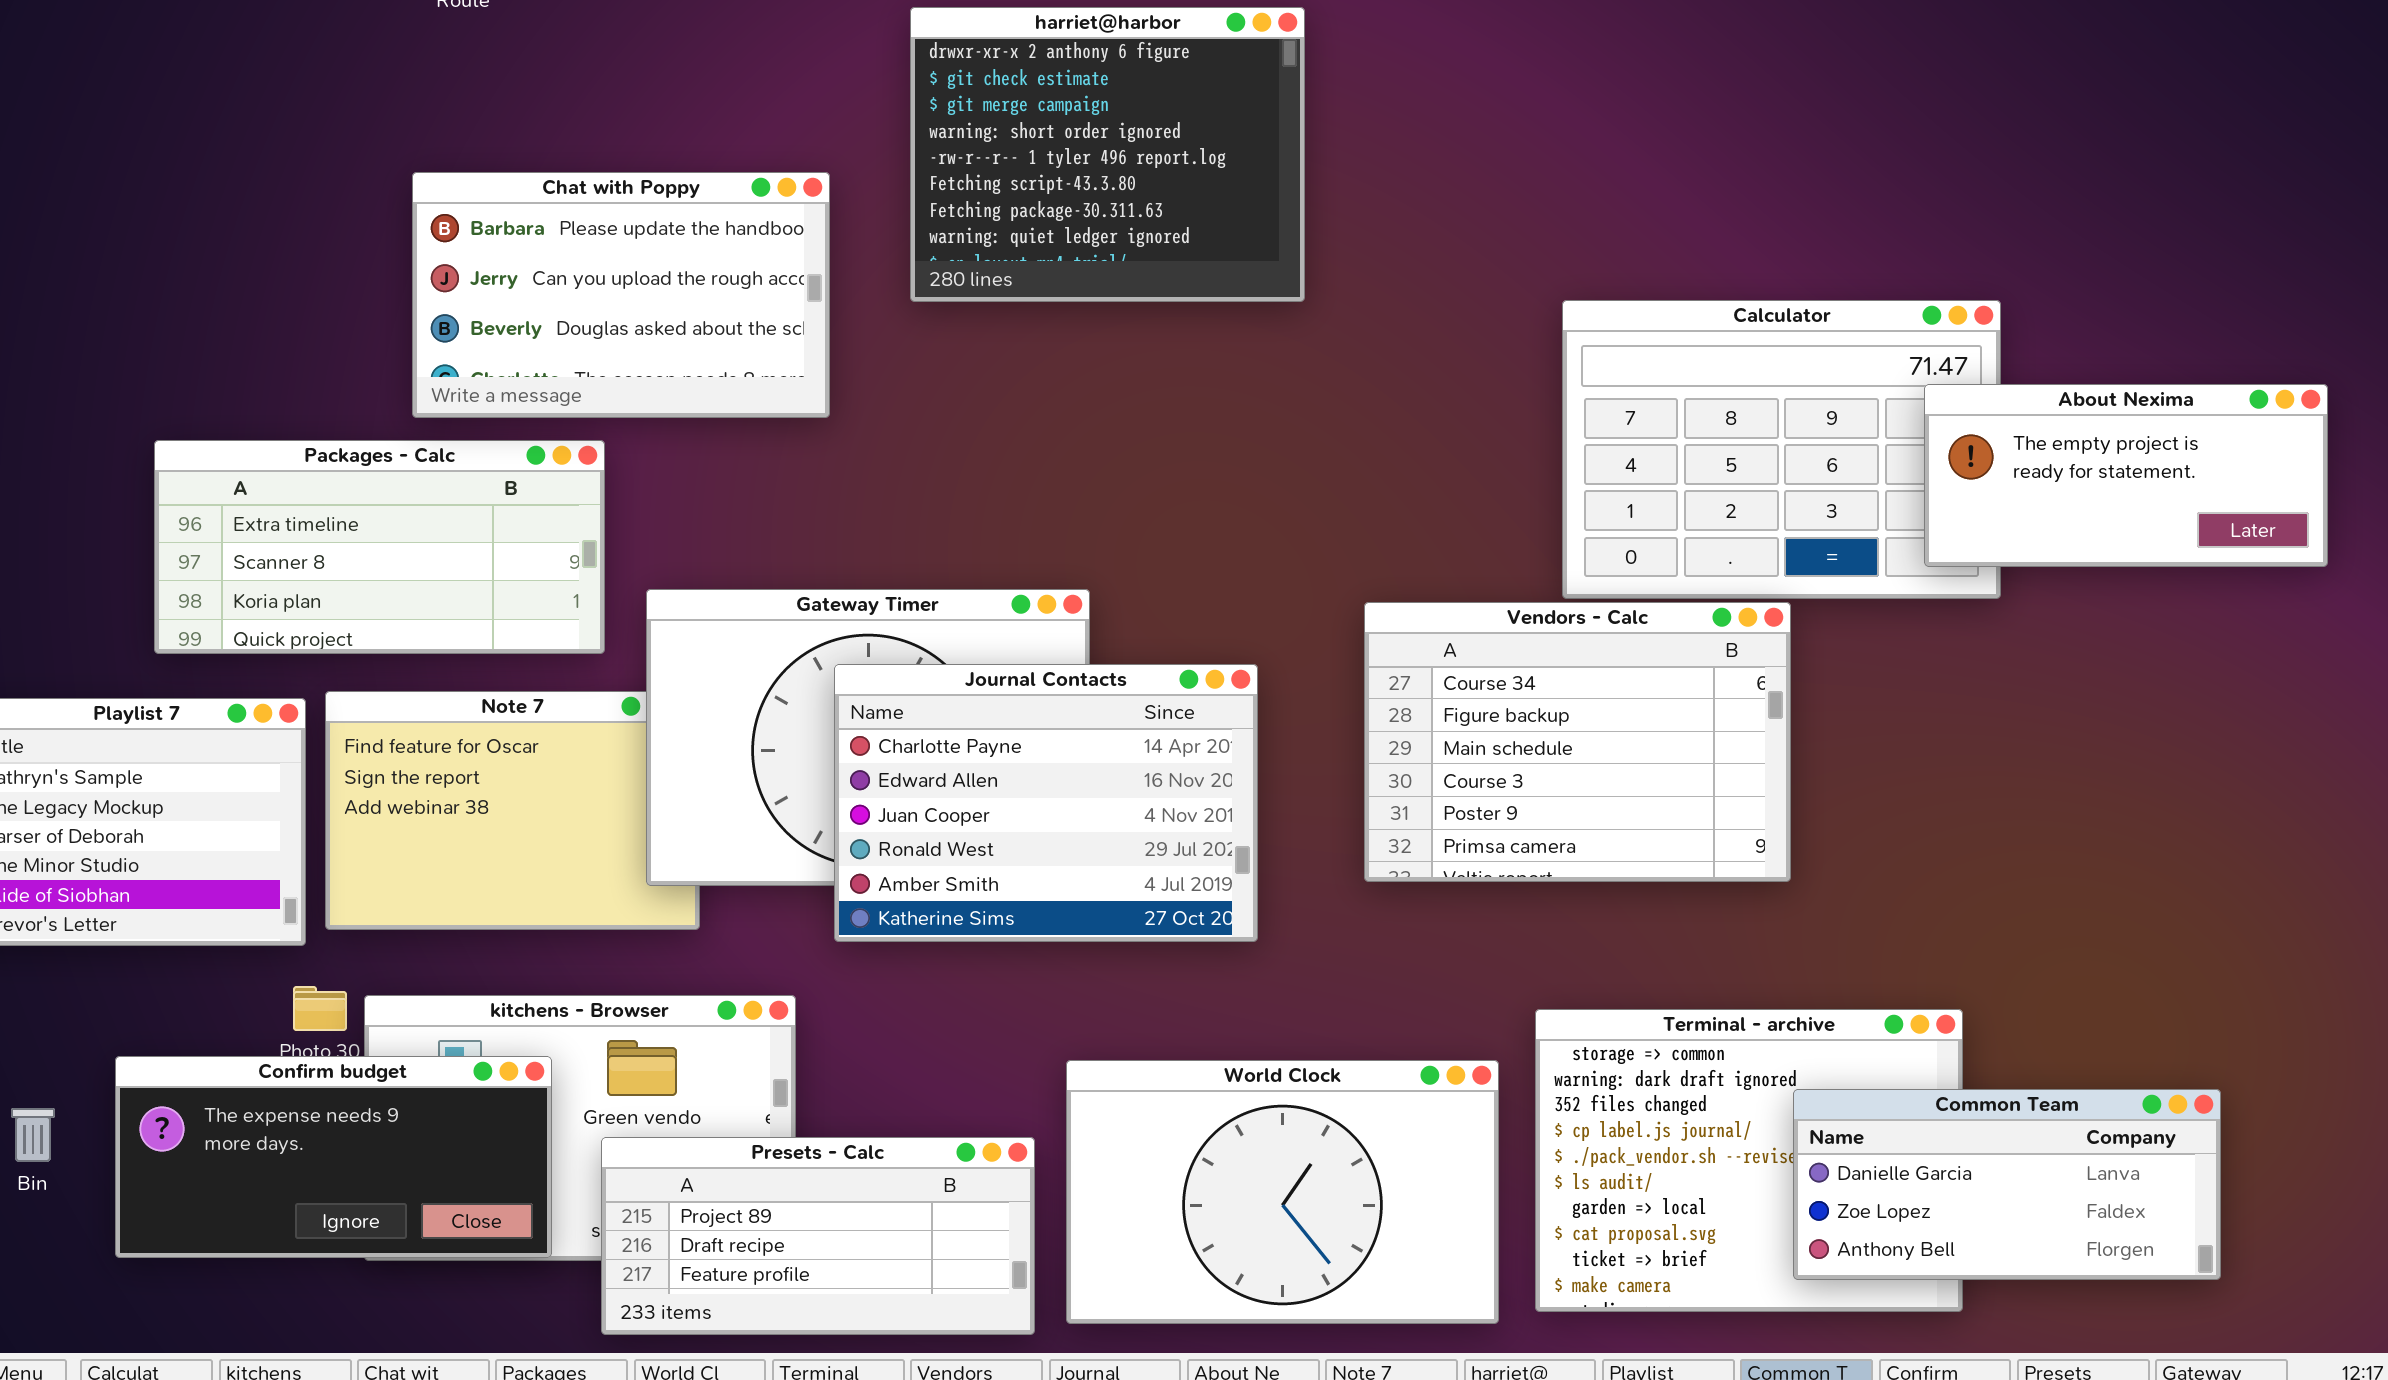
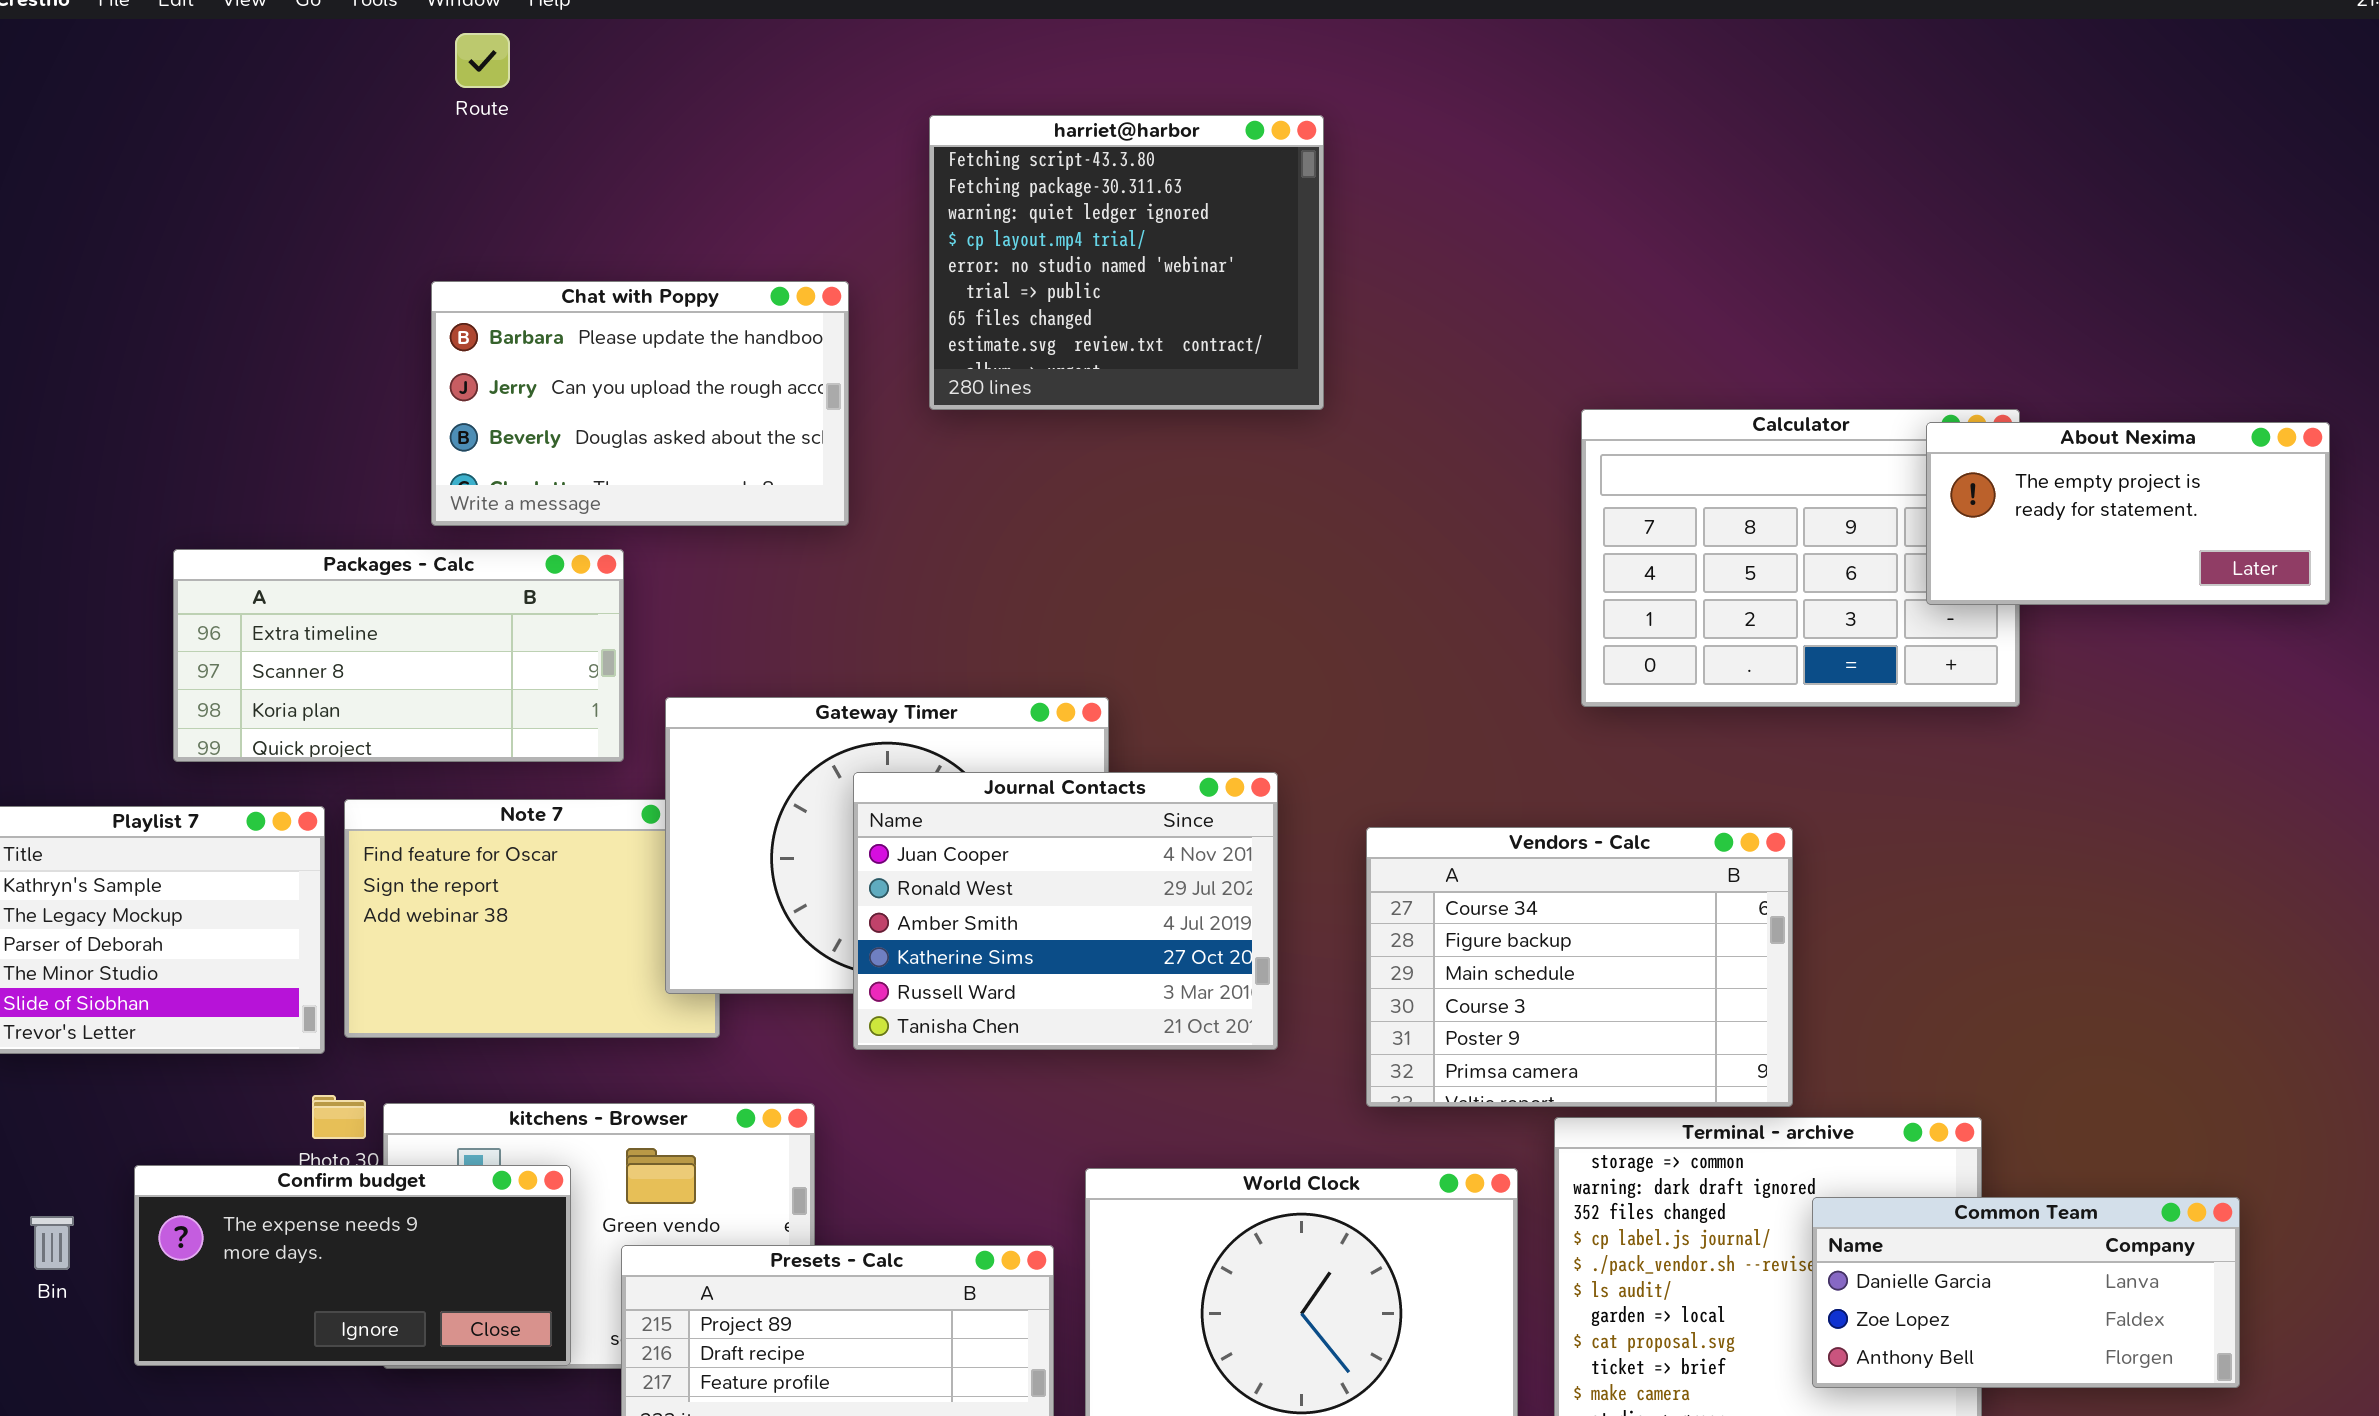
harriet@harbor: [910,7,1305,302] -> [929,115,1324,410], scrolled down 5 rows
About Nexima: [1924,384,2328,567] -> [1926,422,2330,605], moved
Vendors - Calc: [1364,602,1791,882] -> [1366,827,1793,1107], moved
Journal Contacts: [834,664,1258,942] -> [853,772,1278,1050], scrolled down 2 rows

